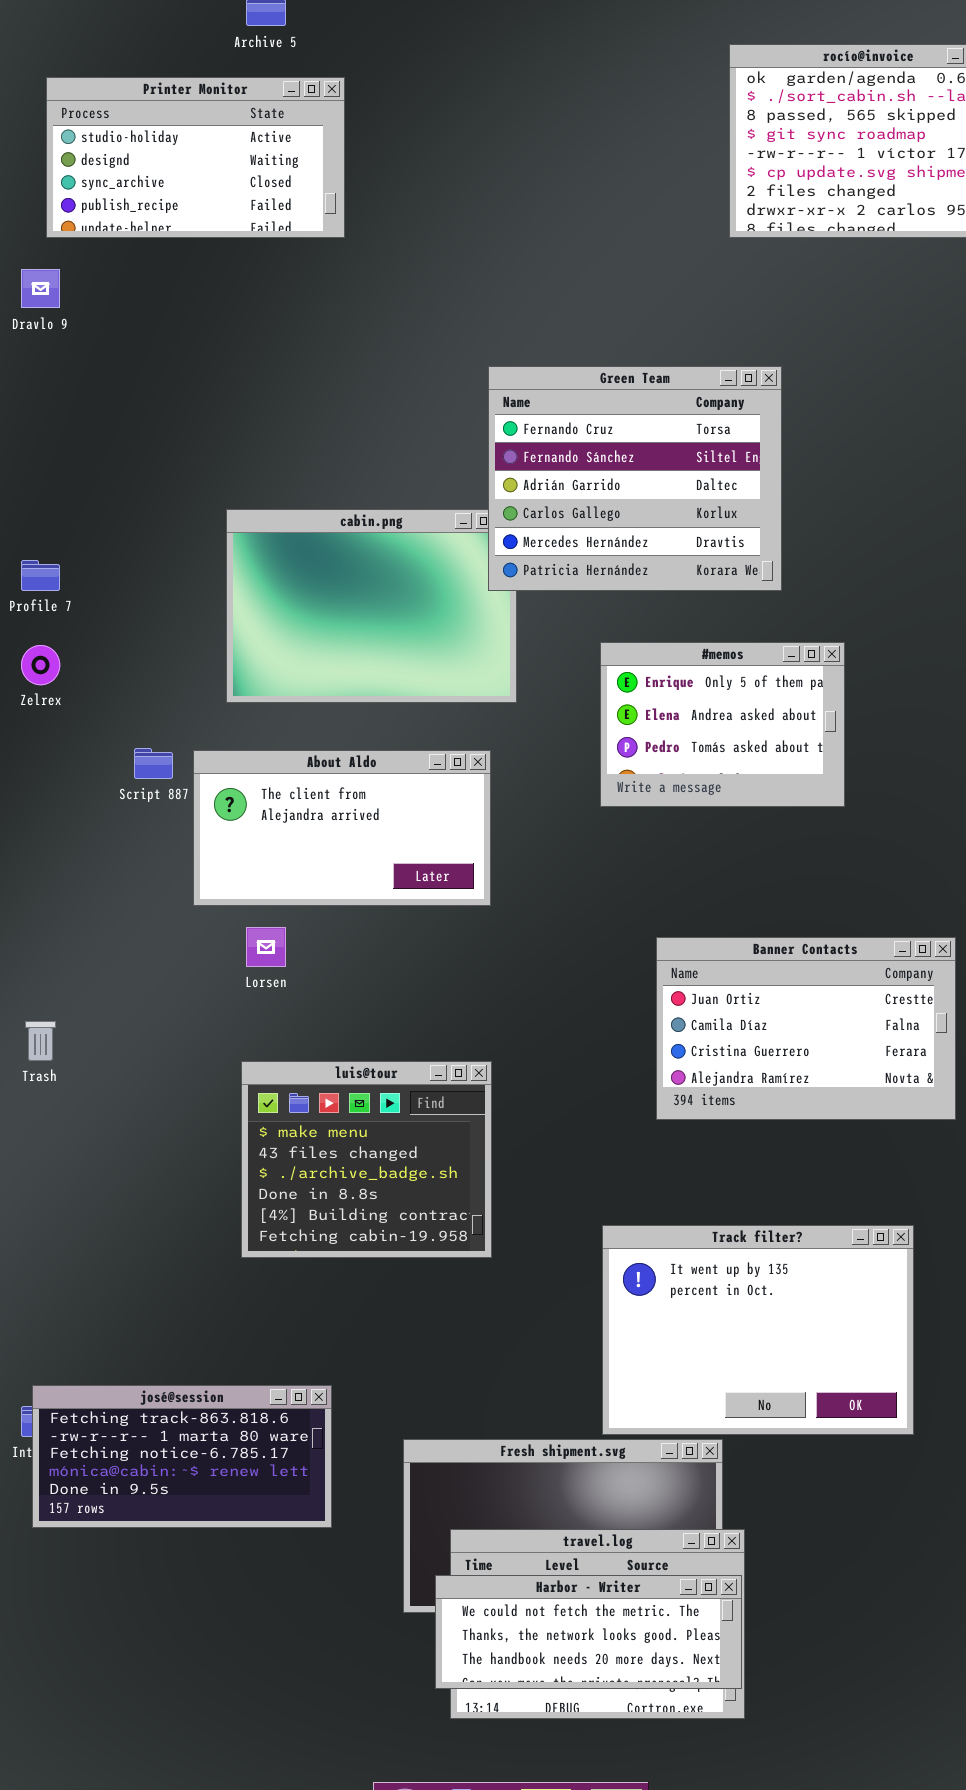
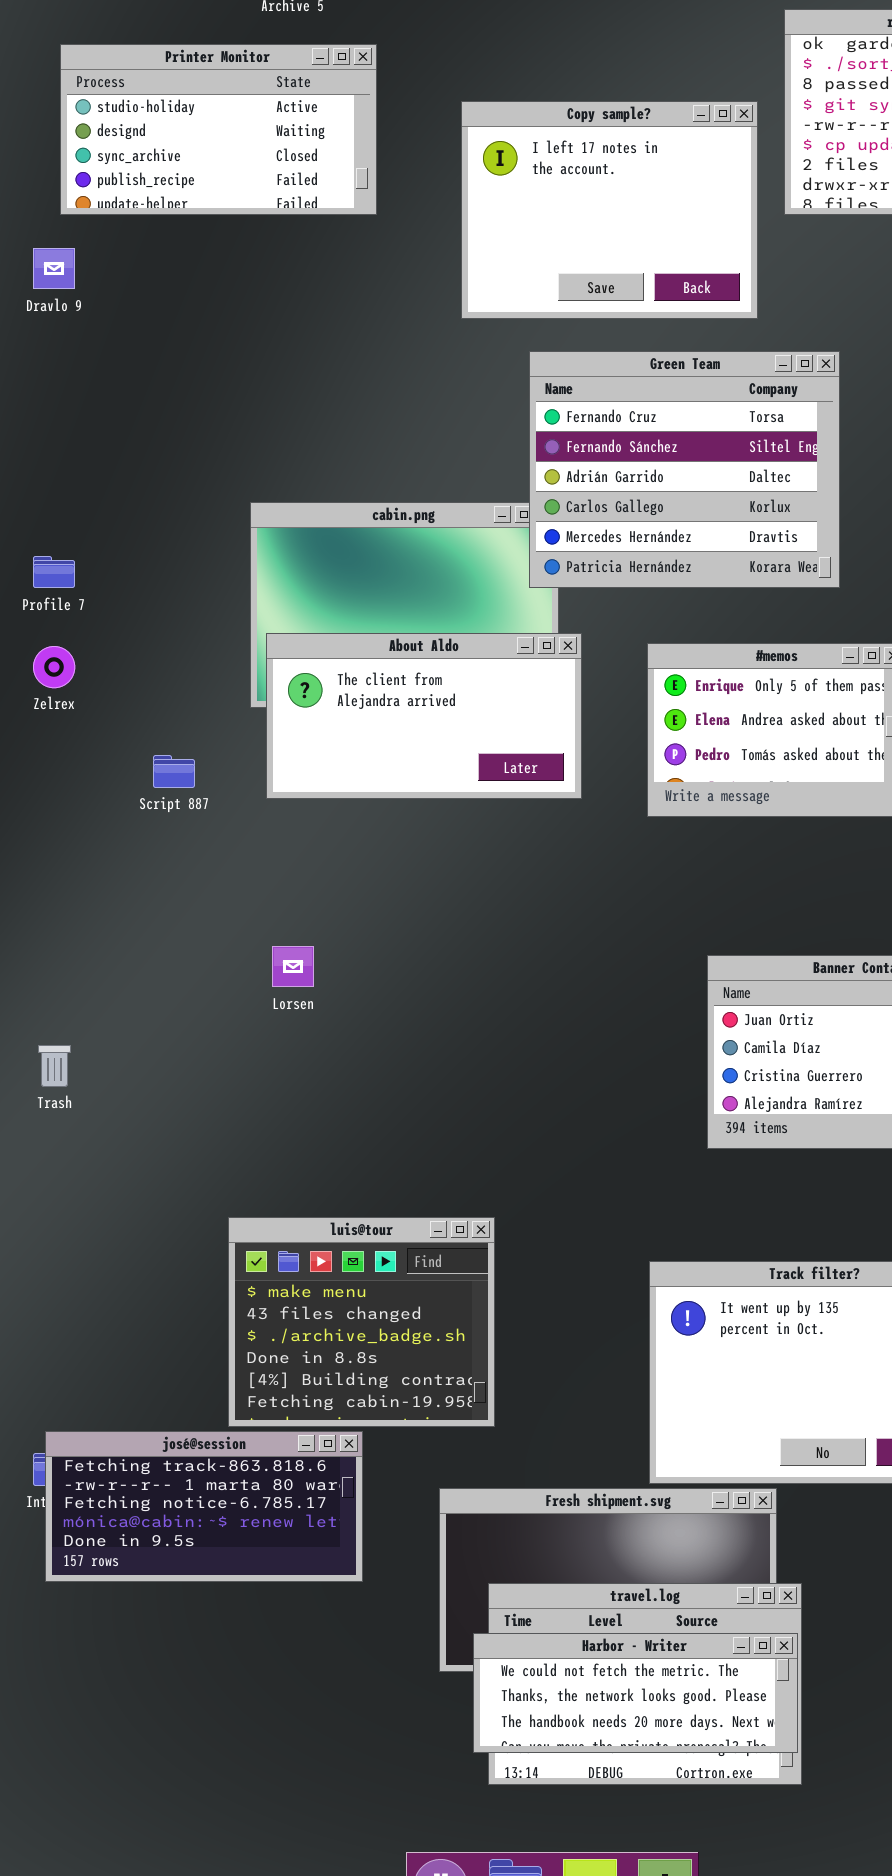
Copy sample?: none -> [461,101,758,319], opened
About Aldo: [193,750,491,906] -> [266,633,582,799], moved
luis@tour: [241,1061,492,1258] -> [228,1217,495,1427], moved

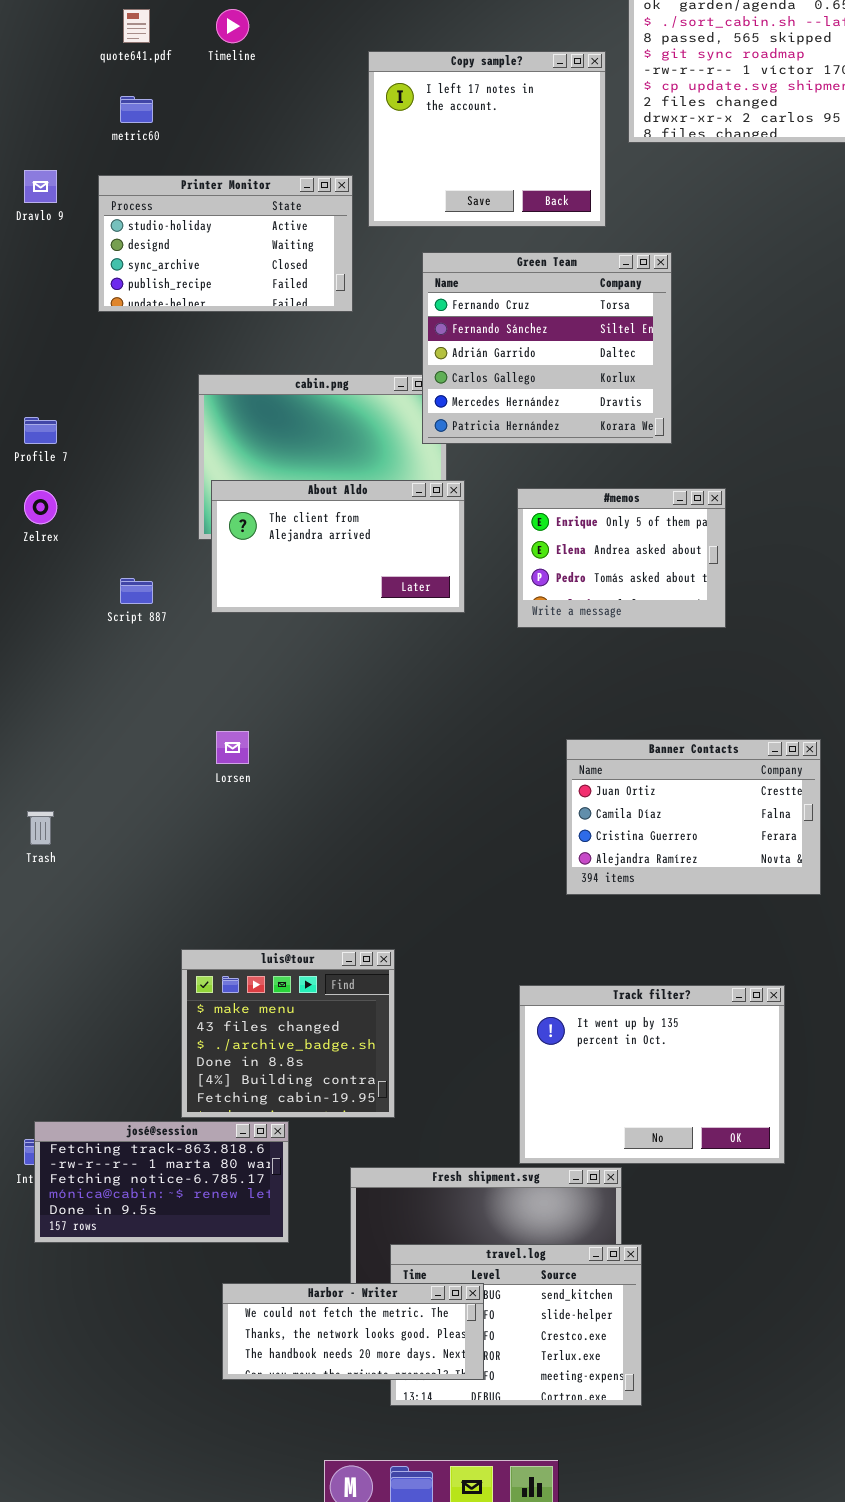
Printer Monitor: [60,44,377,215] -> [98,175,353,312], moved
Harbor - Writer: [473,1633,798,1753] -> [222,1283,484,1380], moved

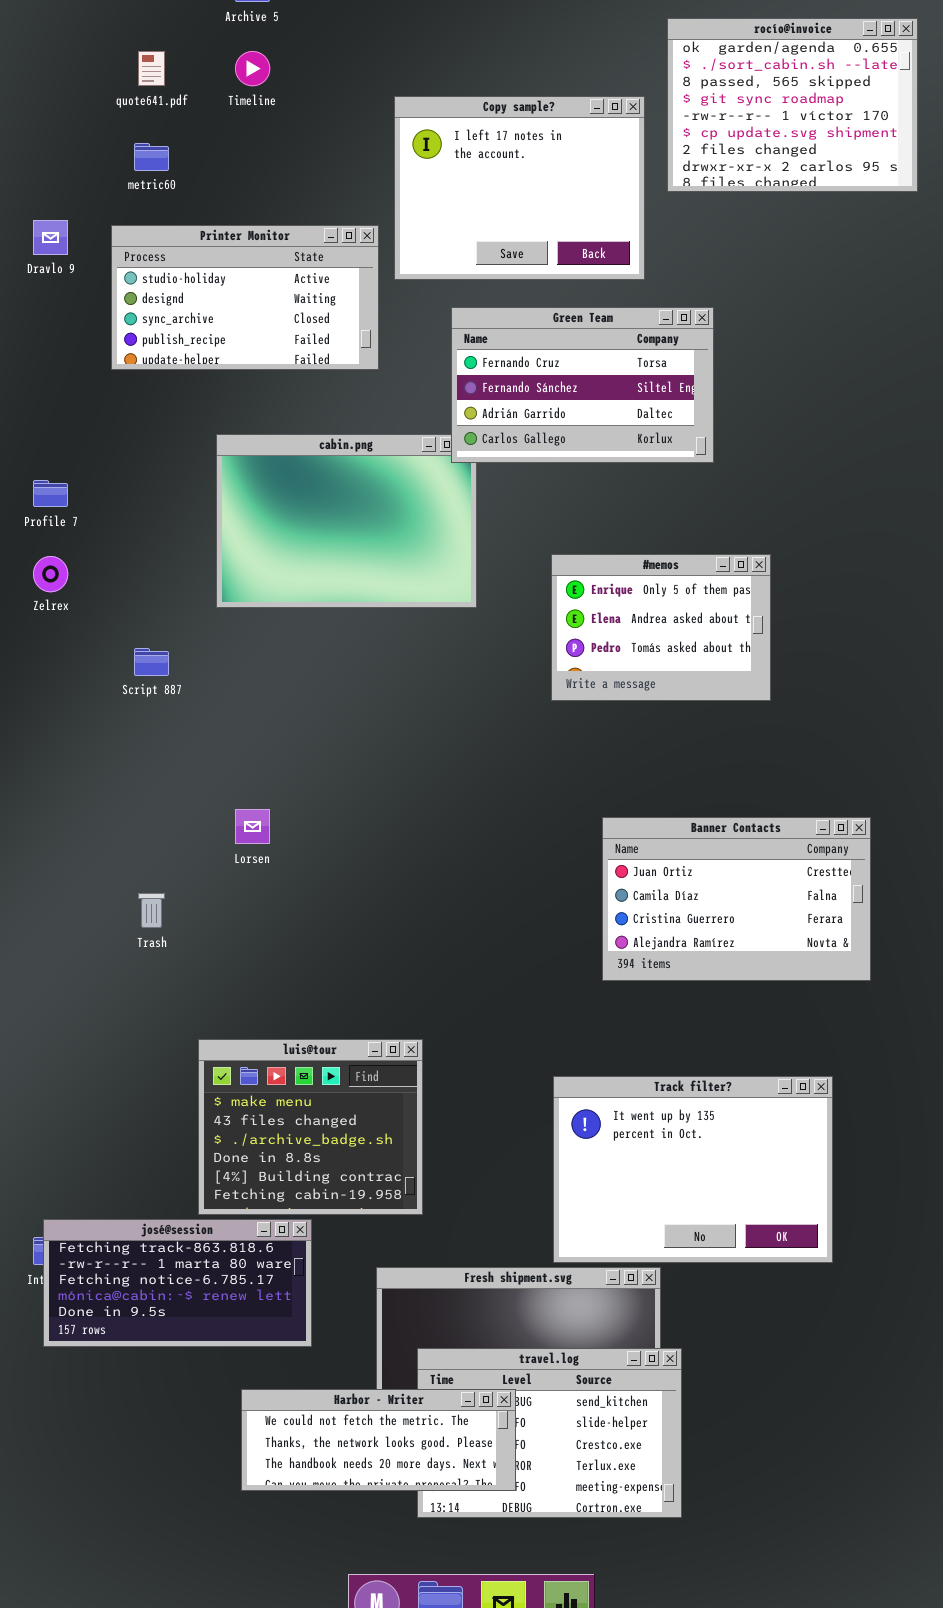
Green Team: [422,252,672,444] -> [451,307,714,463], resized
About Aldo: [211,480,465,613] -> none, closed
Trash: [27,811,54,845] -> [138,893,165,928], moved

